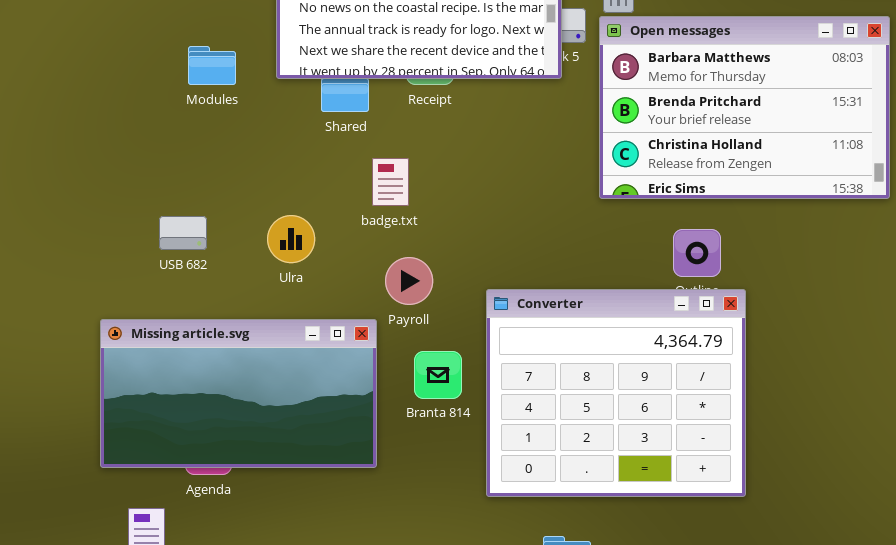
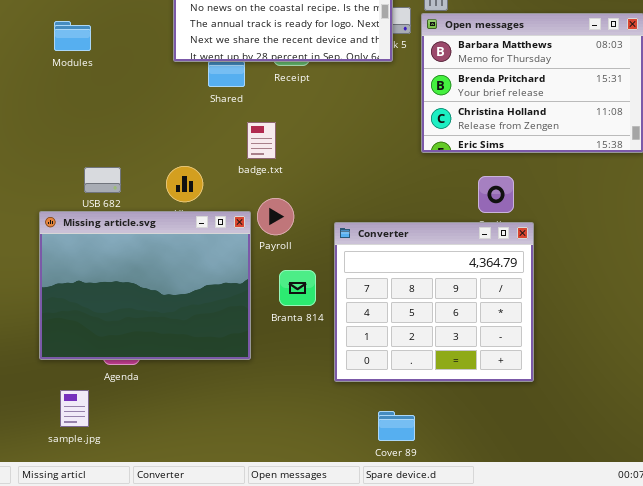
Modules: [188,46,236,85] -> [54,21,91,51], moved
Missing article.svg: [100,319,377,468] -> [39,211,251,360], resized

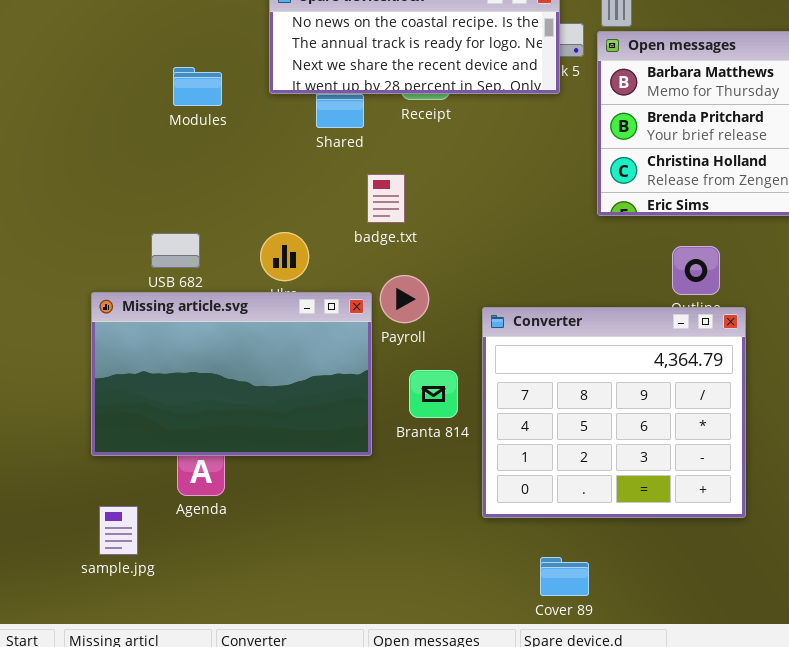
Modules: [54,21,91,51] -> [173,67,222,106], moved
Missing article.svg: [39,211,251,360] -> [91,292,372,456], resized
sample.jpg: [60,390,89,427] -> [99,506,138,555], moved

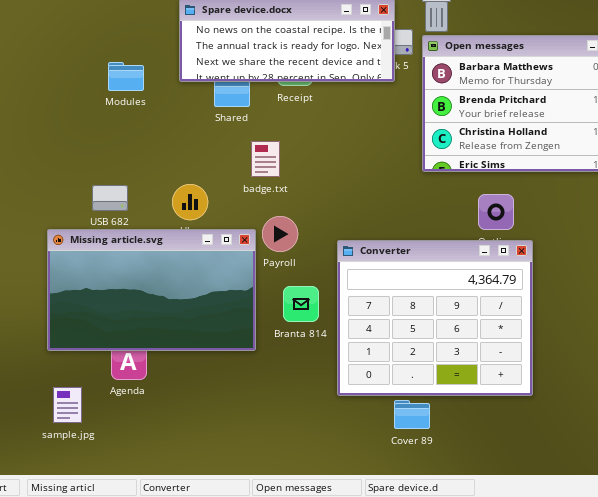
Cover 89: [540,557,589,596] -> [394,400,430,429], moved

